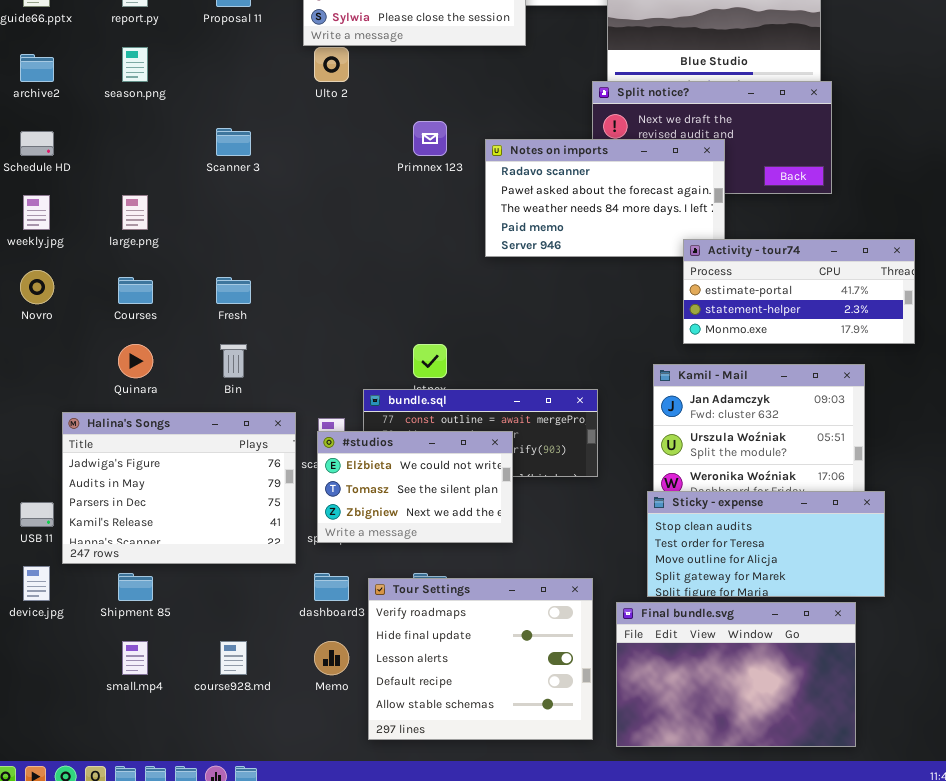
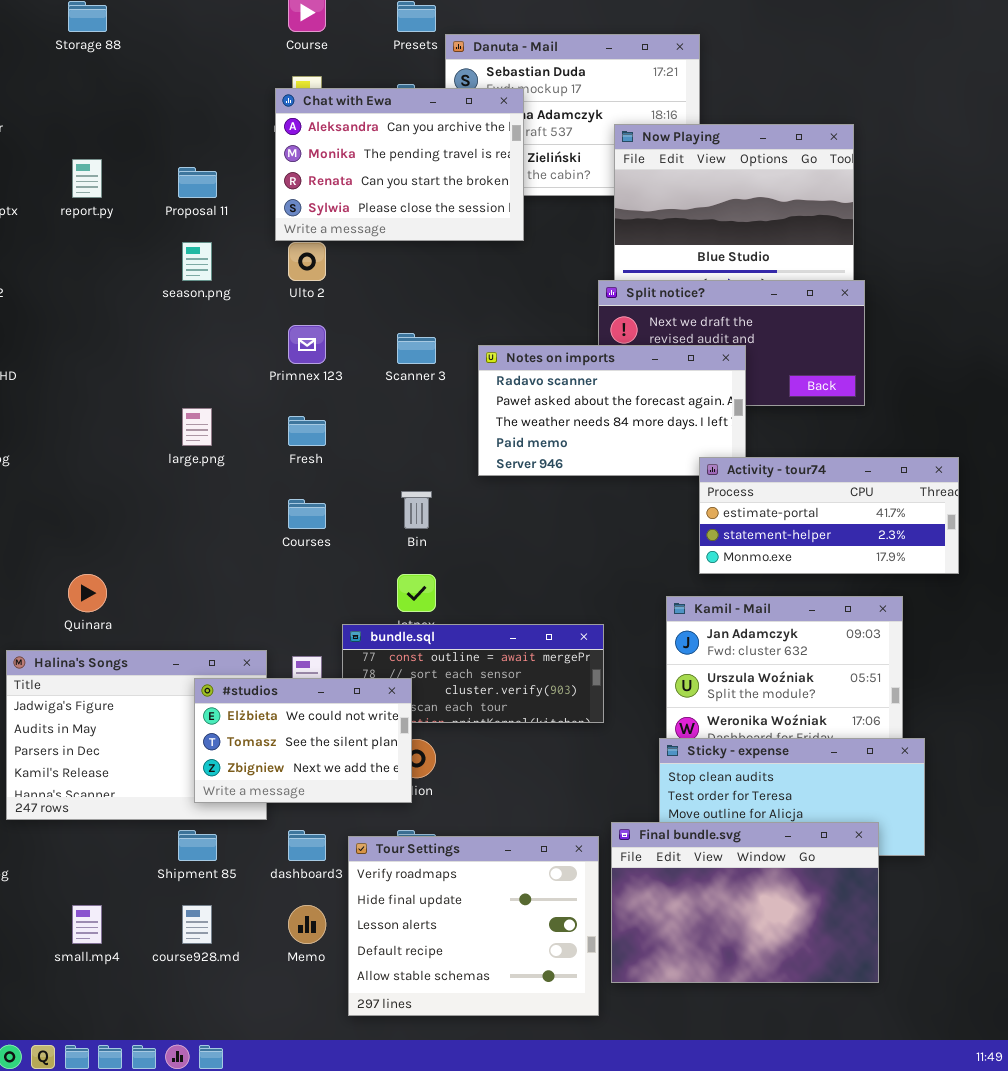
season.png: [122,47,148,82] -> [182,242,212,281], moved
Primnex 123: [413,121,447,156] -> [288,325,326,364], moved
Scanner 3: [216,128,251,156] -> [397,333,436,364], moved
large.png: [122,195,148,230] -> [182,408,212,446], moved
Courses: [118,277,153,304] -> [288,499,326,529], moved
Fresh: [216,277,251,304] -> [288,416,326,446], moved
Bin: [220,344,247,378] -> [401,491,432,529], moved
#studios: [317,431,513,543] -> [194,678,412,803], moved
Shipment 85: [118,573,153,601] -> [178,830,217,861], moved
Final bundle.svg: [616,602,856,747] -> [611,822,879,983], moved

